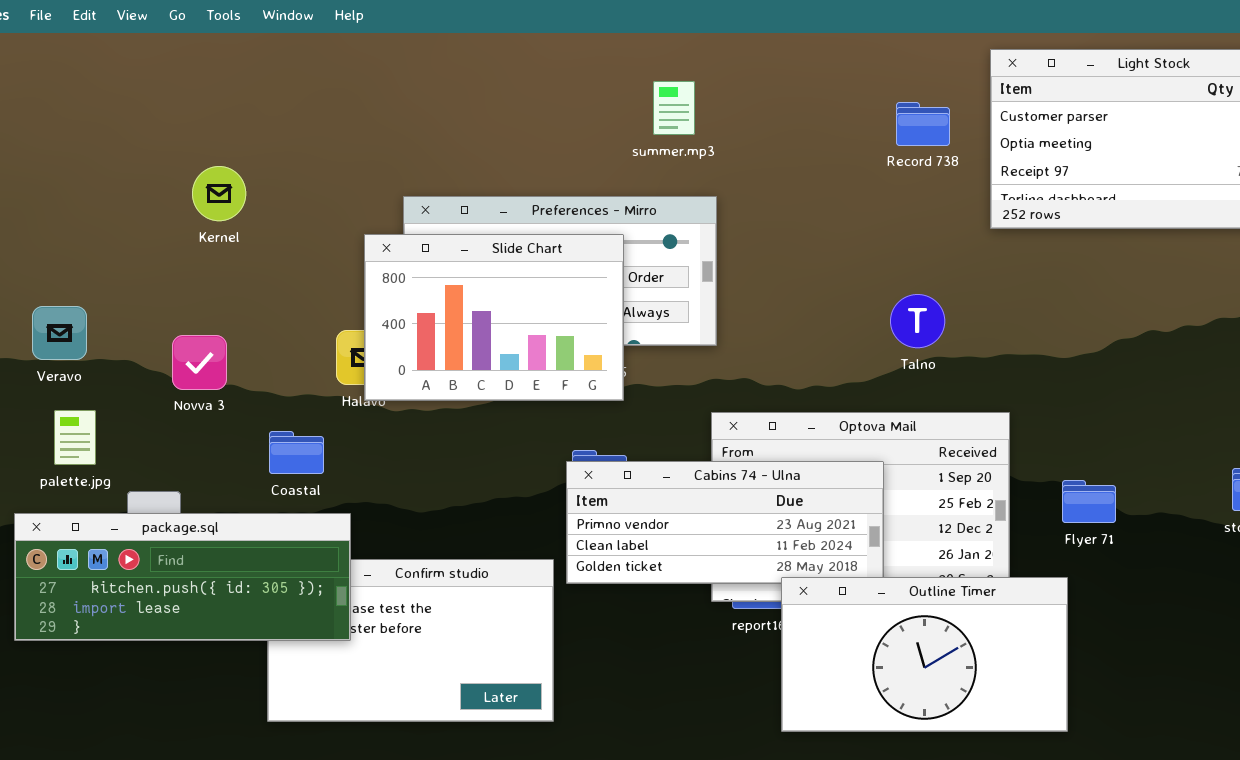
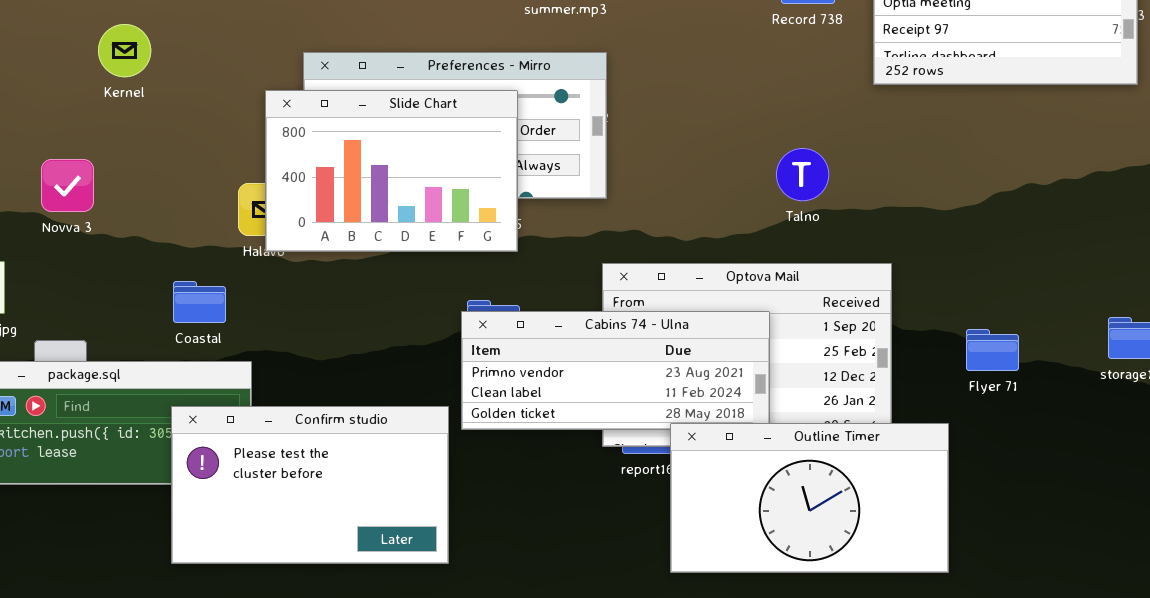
Novva 3: [172,335,227,390] -> [41,159,94,212], moved
Flyer 71: [1062,480,1116,523] -> [966,329,1019,371], moved
Confirm studio: [267,559,554,722] -> [171,406,449,564], raised

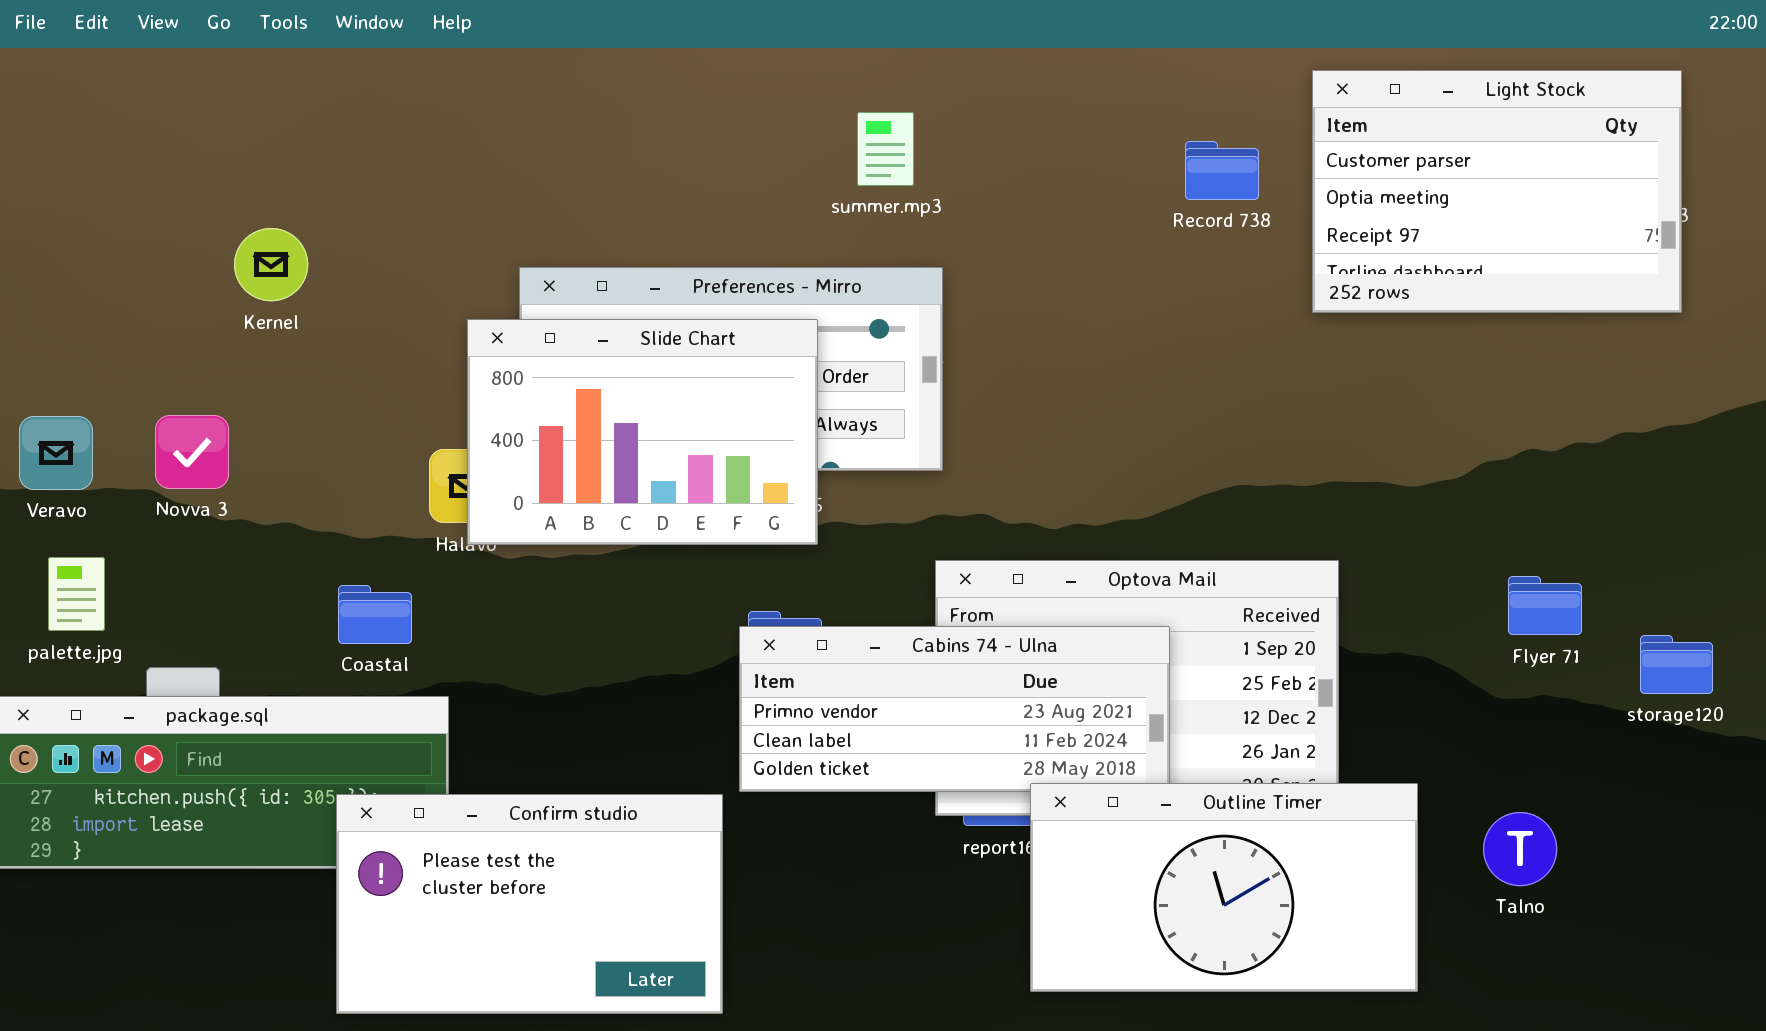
Talno: [776,148,829,201] -> [1483,812,1557,886], moved
Flyer 71: [966,329,1019,371] -> [1508,576,1582,635], moved
Confirm studio: [171,406,449,564] -> [336,794,723,1014], moved

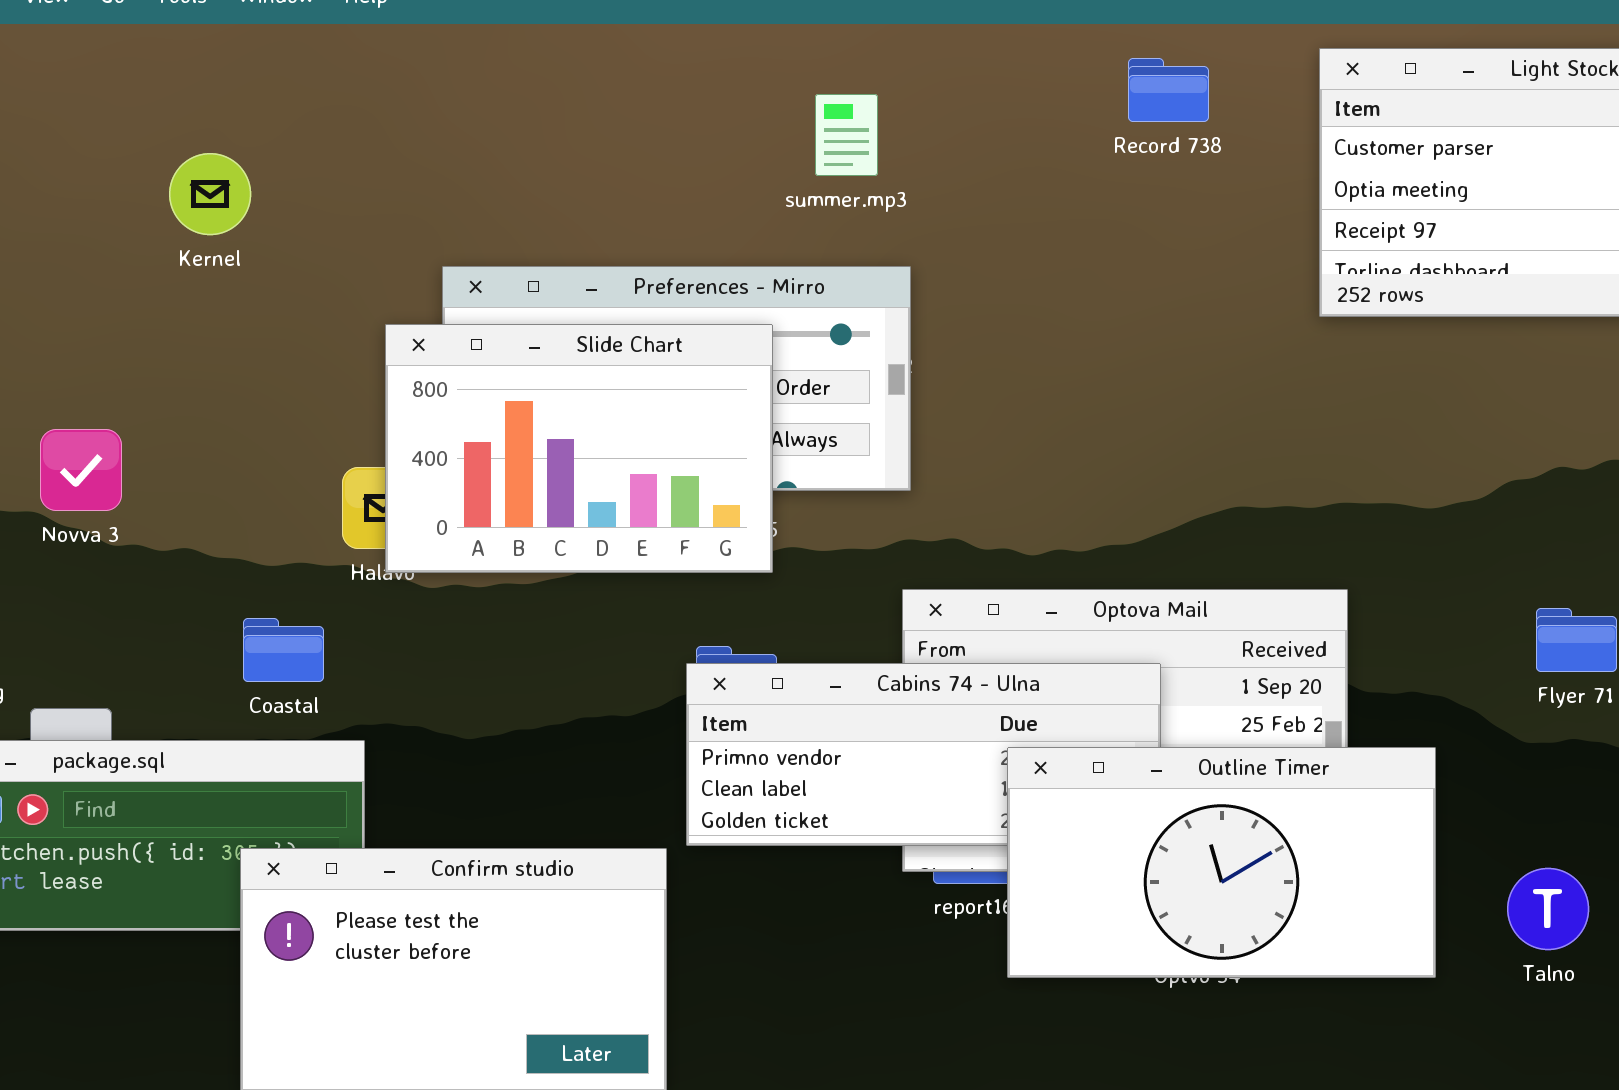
Record 738: [1185,141,1259,200] -> [1128,58,1209,122], moved
Kernel: [234,228,308,301] -> [169,153,251,235], moved
Outline Timer: [1030,783,1418,992] -> [1007,747,1436,978], moved

